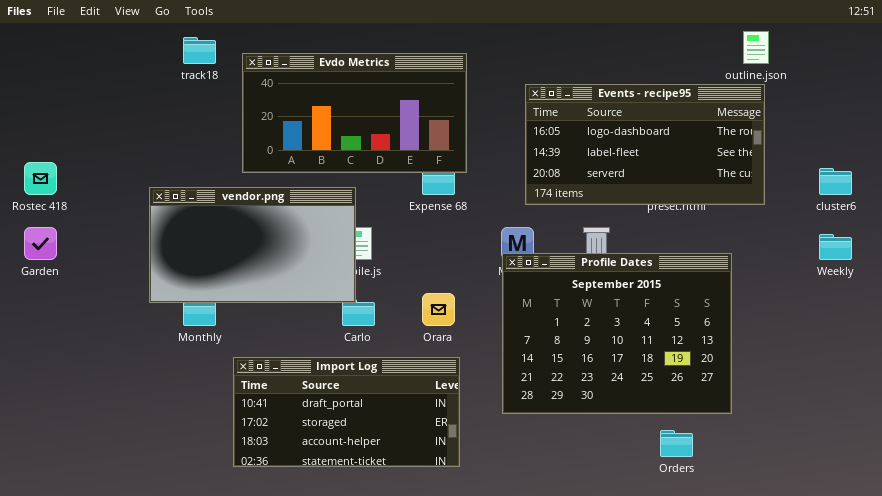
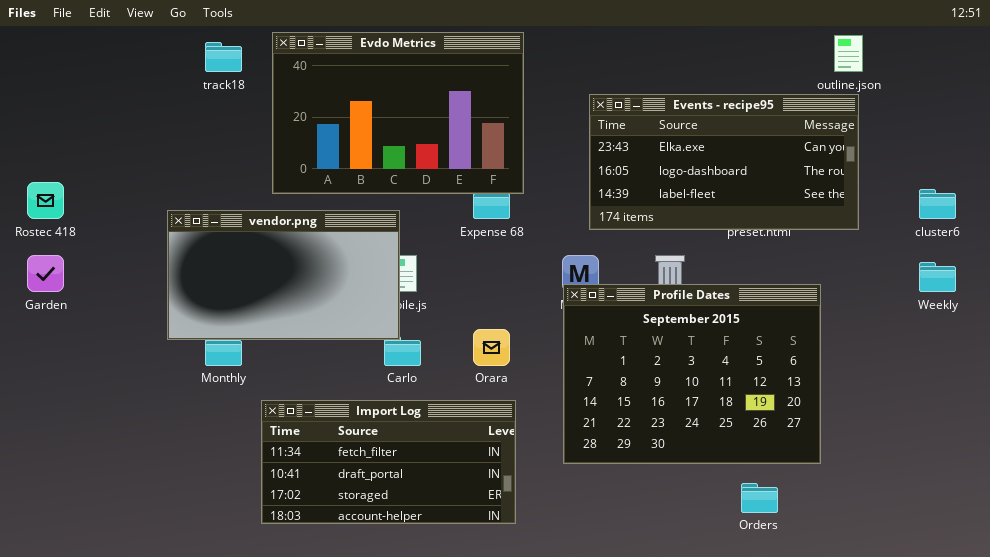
Evdo Metrics: [242,53,467,173] -> [272,32,524,194], resized
Events - recipe95: [525,84,765,205] -> [589,94,859,230], scrolled up 1 row
Import Log: [233,357,460,467] -> [261,400,516,524], scrolled up 1 row

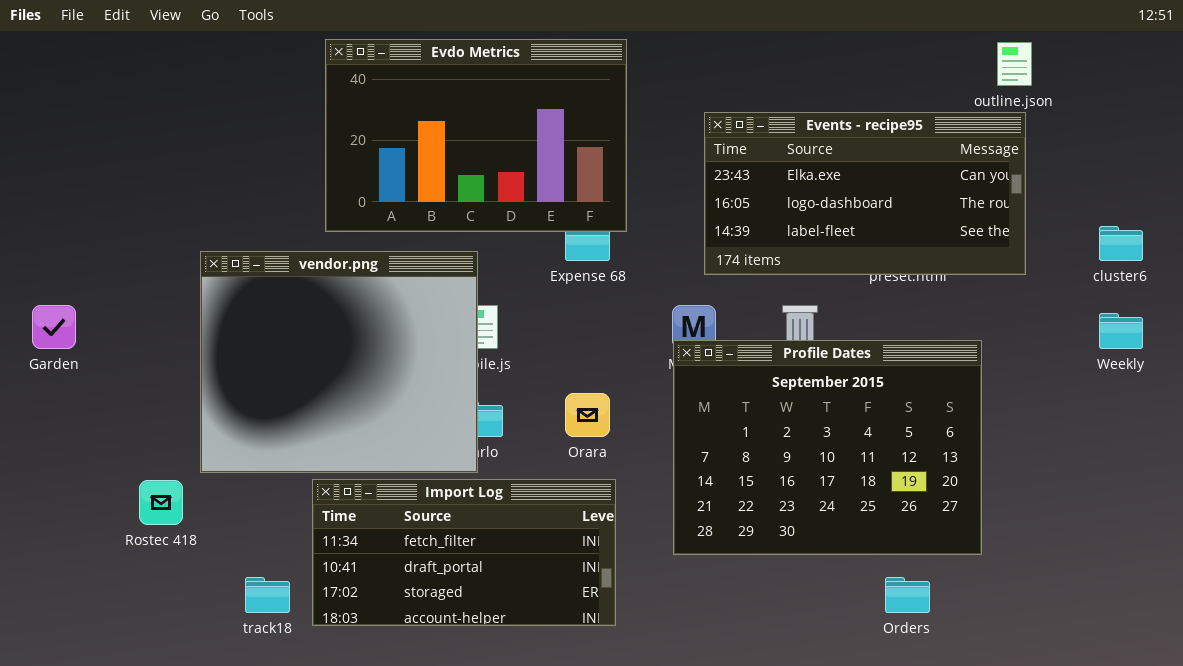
track18: [205,42,242,72] -> [245,577,290,613], moved
Rostec 418: [27,182,64,219] -> [139,480,183,525], moved
vendor.png: [167,210,400,340] -> [200,251,478,473], resized

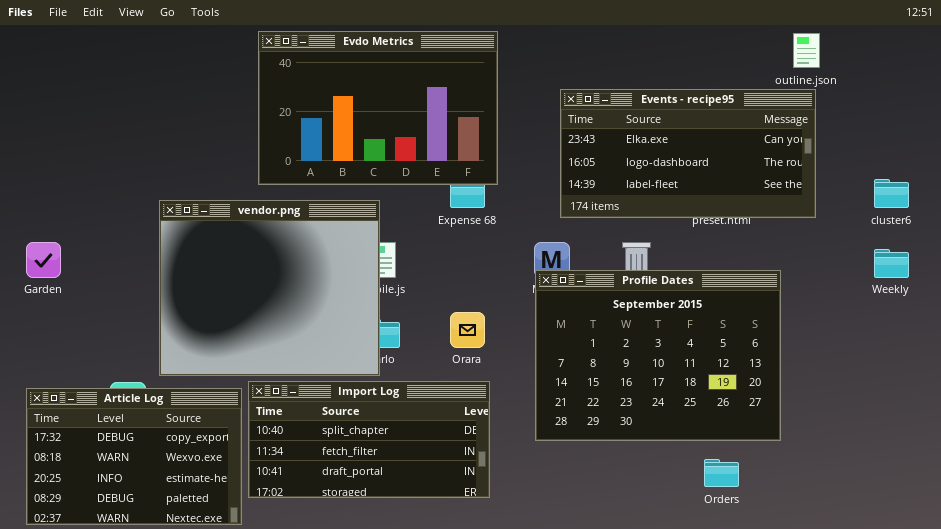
Import Log: [312,479,616,626] -> [248,381,490,498], scrolled up 1 row
Article Log: none -> [26,388,242,525], opened

